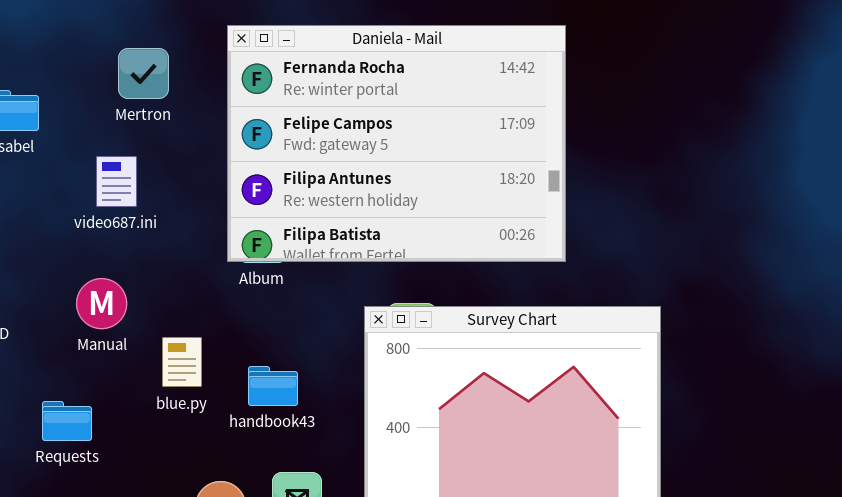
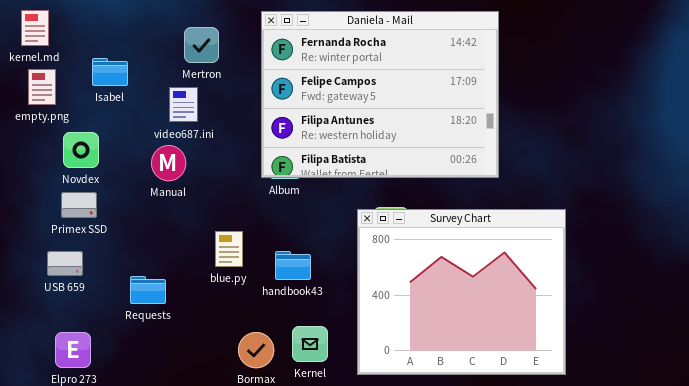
video687.ini: [96,156,137,207] -> [169,87,198,122], moved
Manual: [76,278,127,329] -> [151,145,186,181], moved

